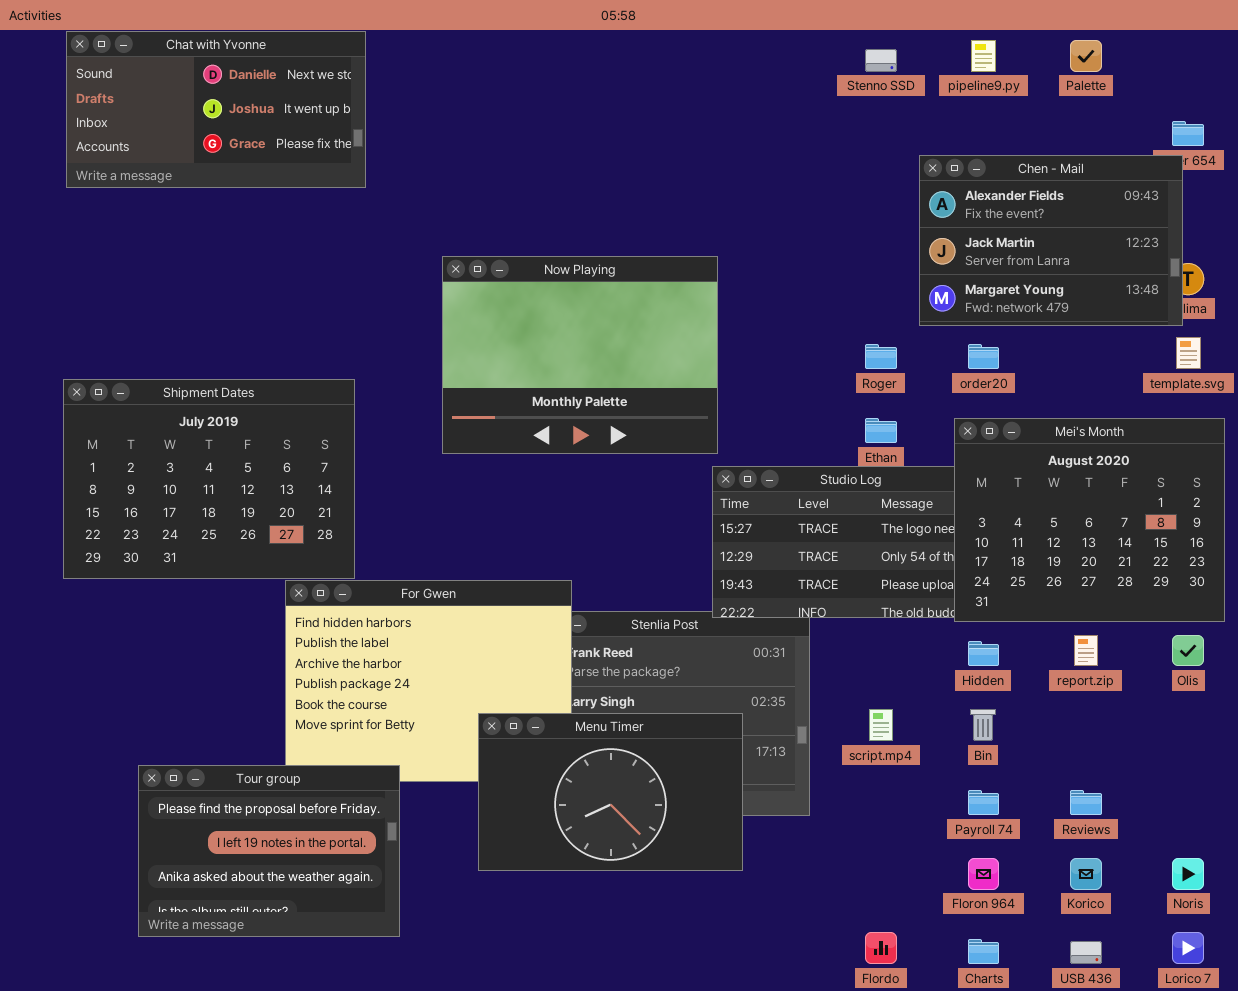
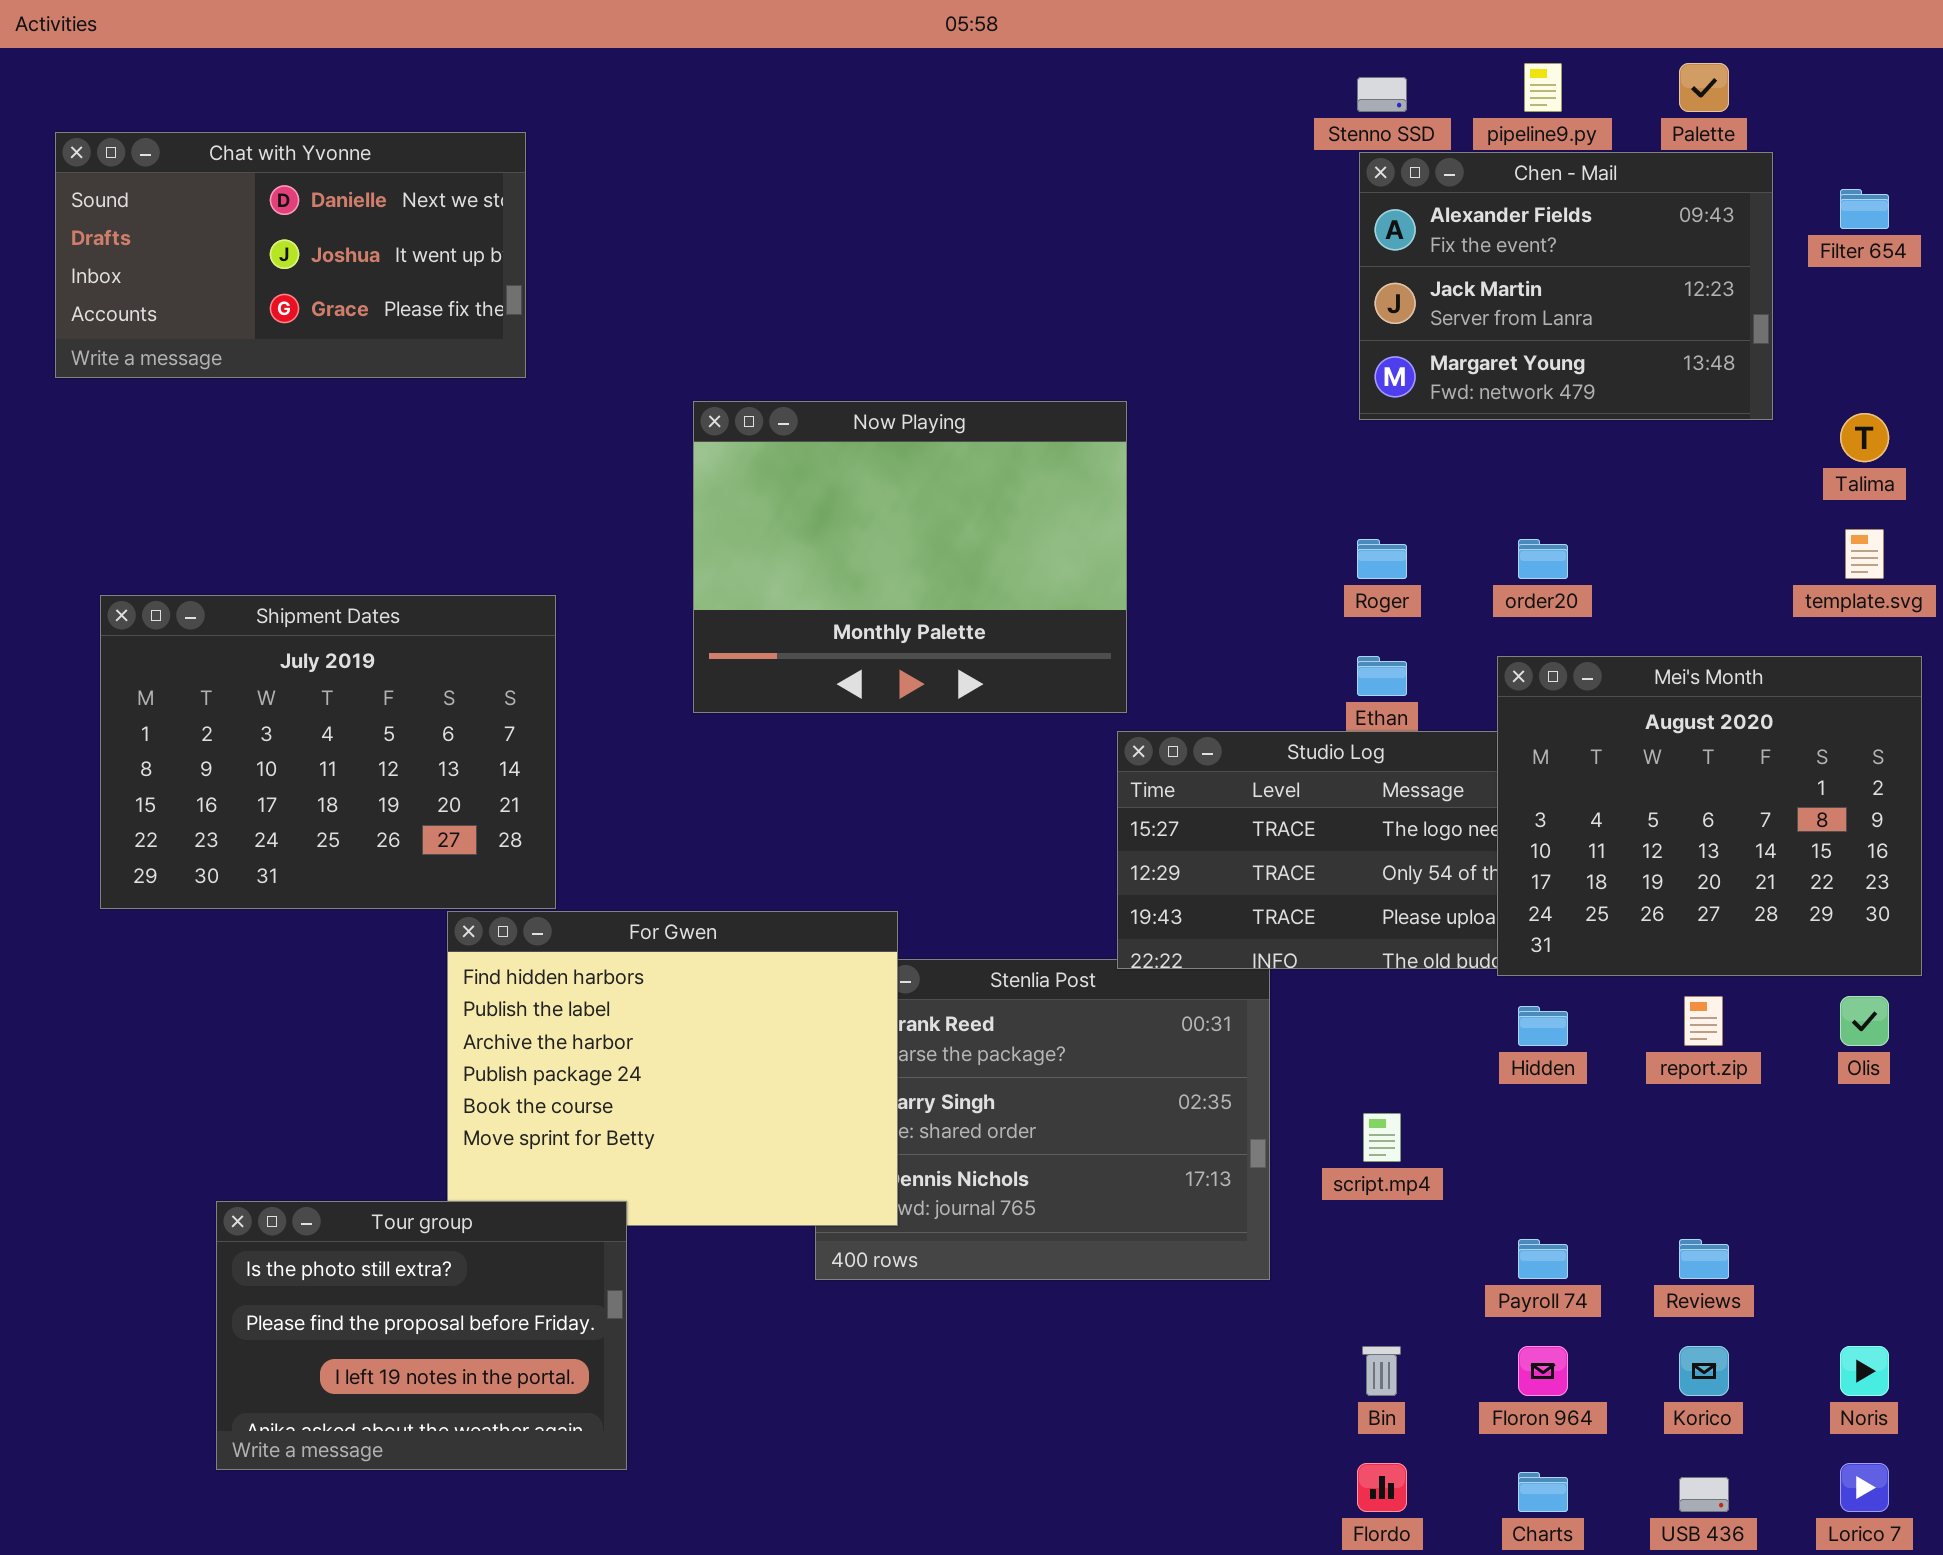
Chat with Yvonne: [66,31,366,188] -> [55,132,526,378], moved
Chen - Mail: [919,155,1183,326] -> [1359,152,1773,420], moved
Bin: [970,709,996,741] -> [1362,1346,1401,1396], moved
Menu Timer: [478,713,743,871] -> none, closed
Tour group: [138,765,400,937] -> [216,1201,627,1470], scrolled up 1 row

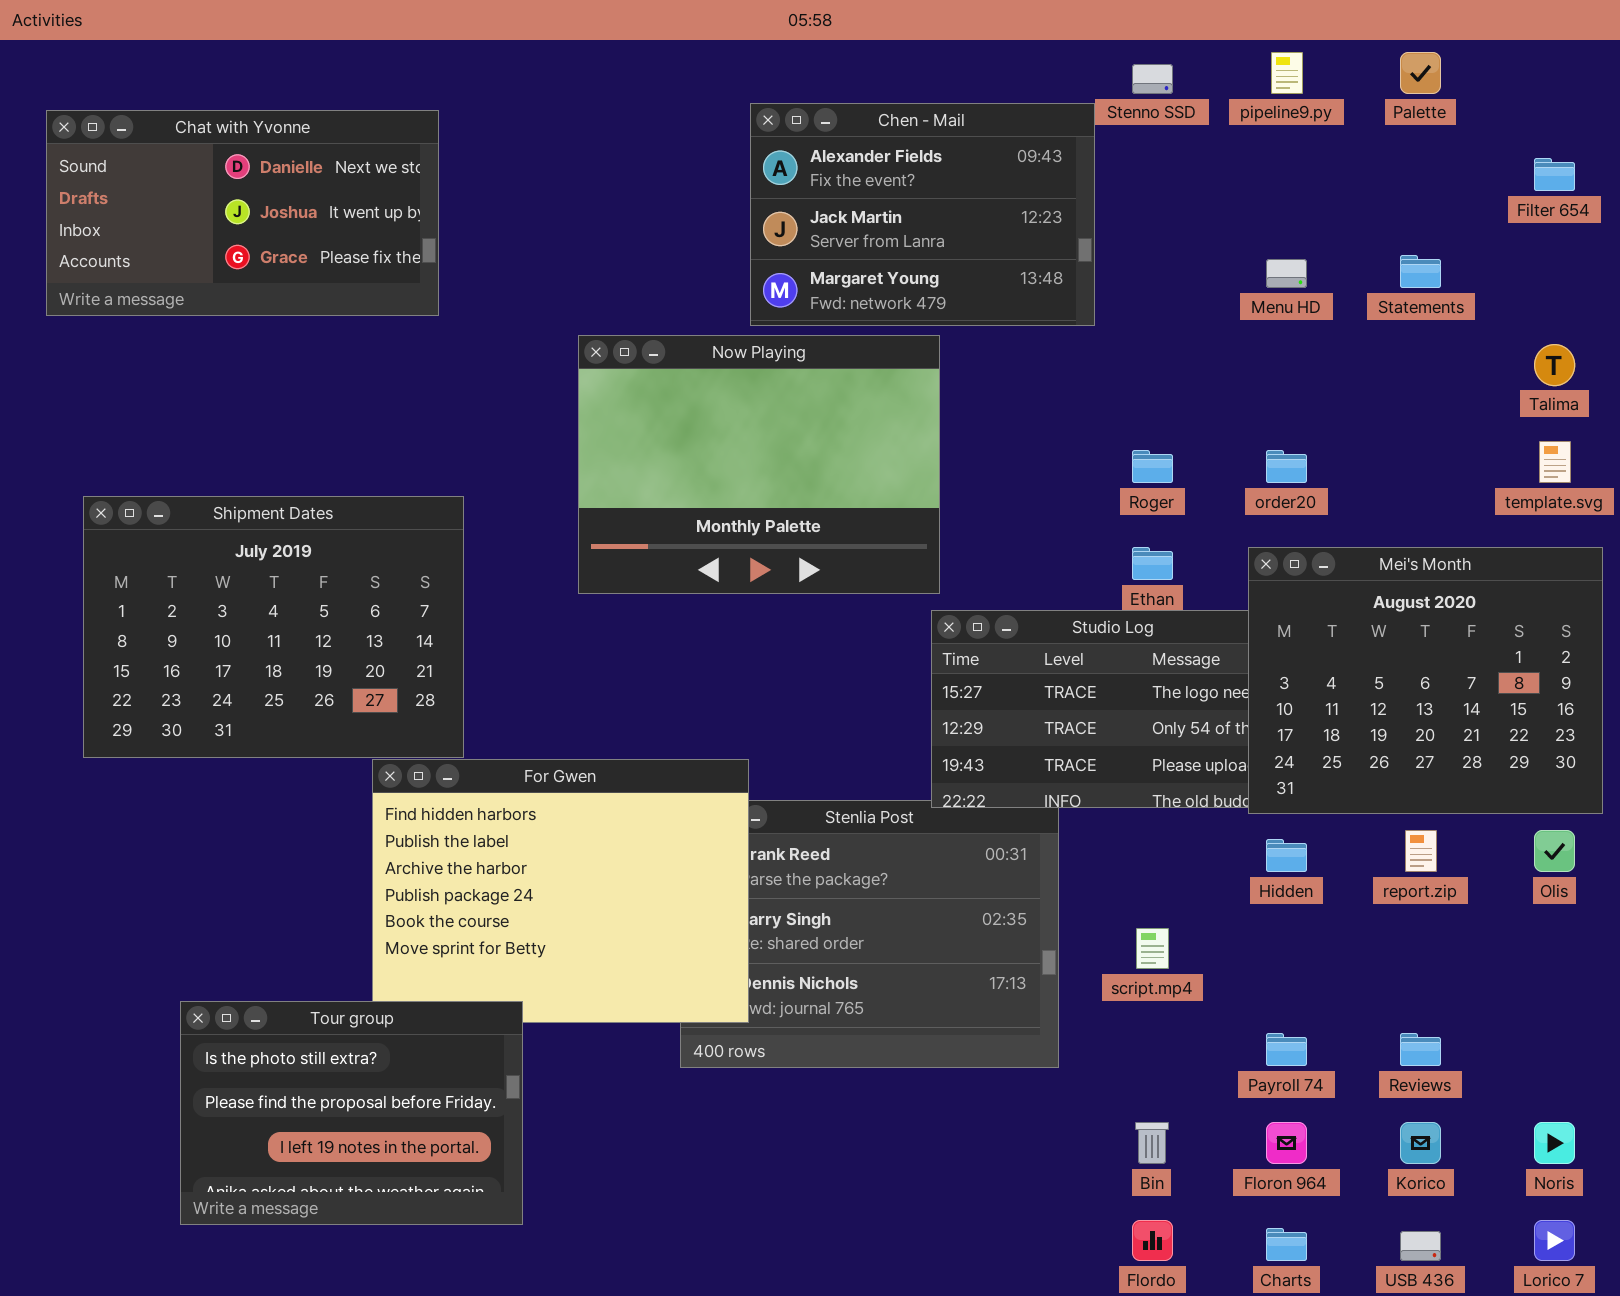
Chen - Mail: [1359,152,1773,420] -> [750,103,1095,326], moved

